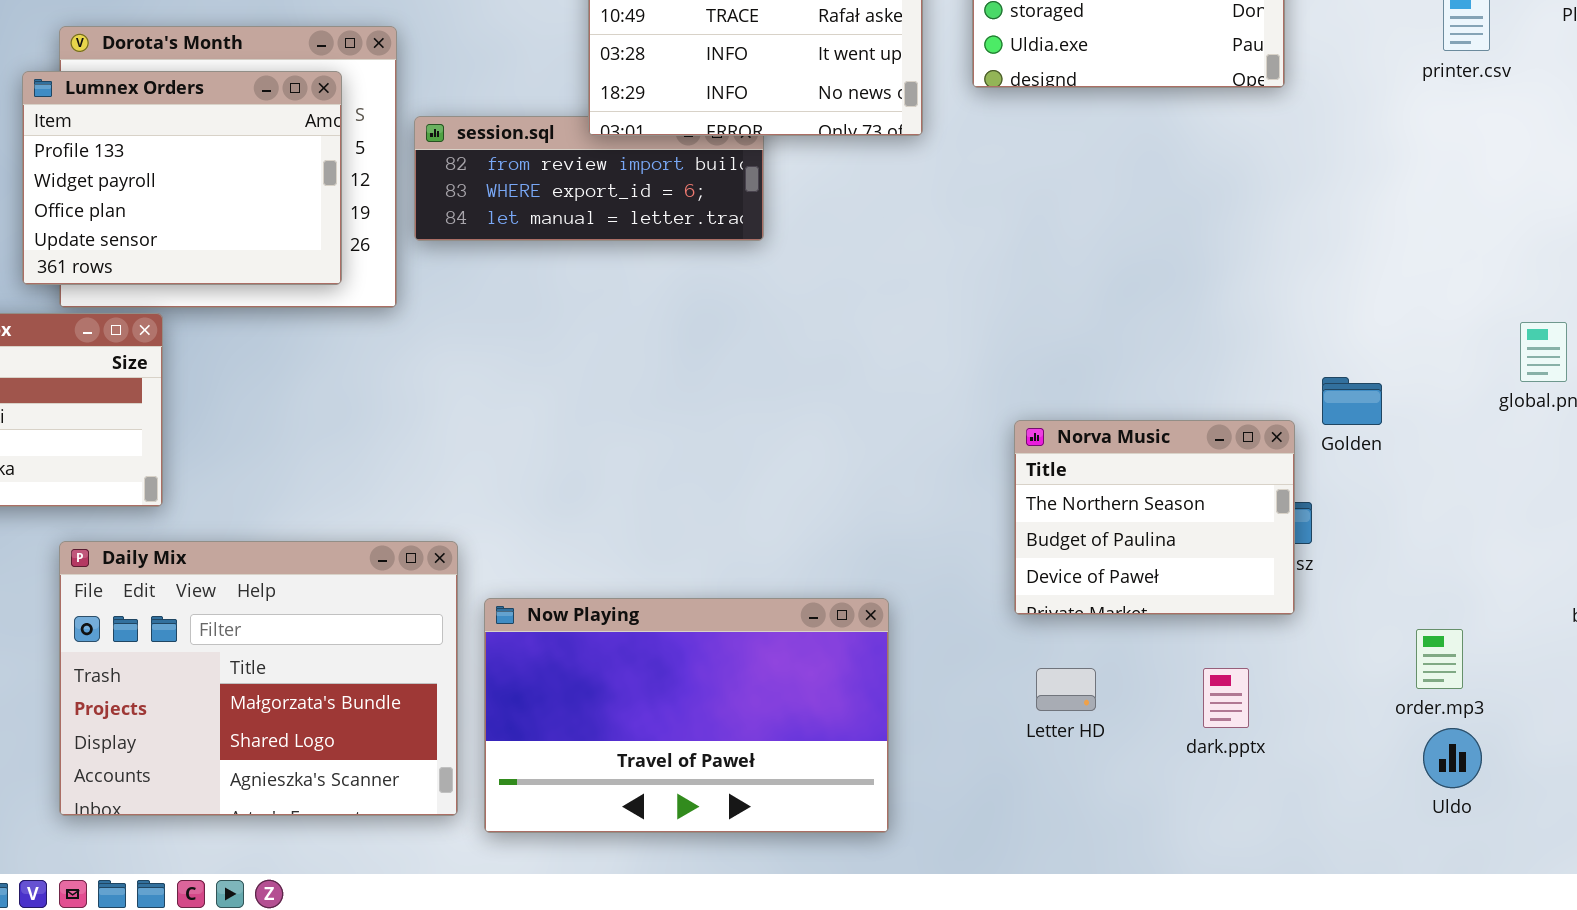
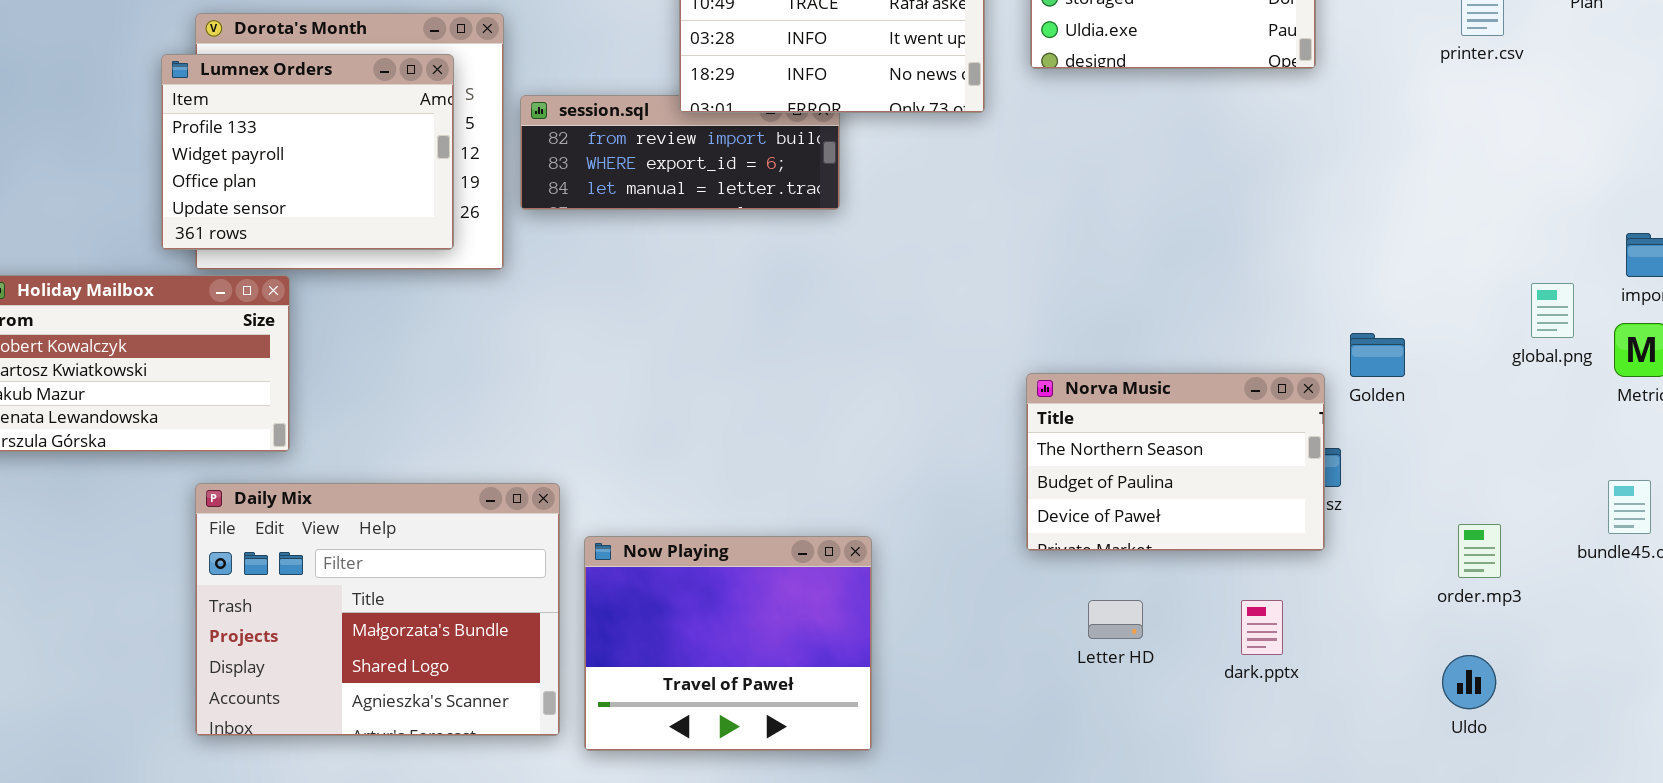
Norva Music: [1014,420,1295,615] -> [1026,373,1325,551], resized
Now Playing: [484,598,889,833] -> [584,536,872,751], resized
order.mp3: [1416,629,1463,689] -> [1458,524,1501,578], moved

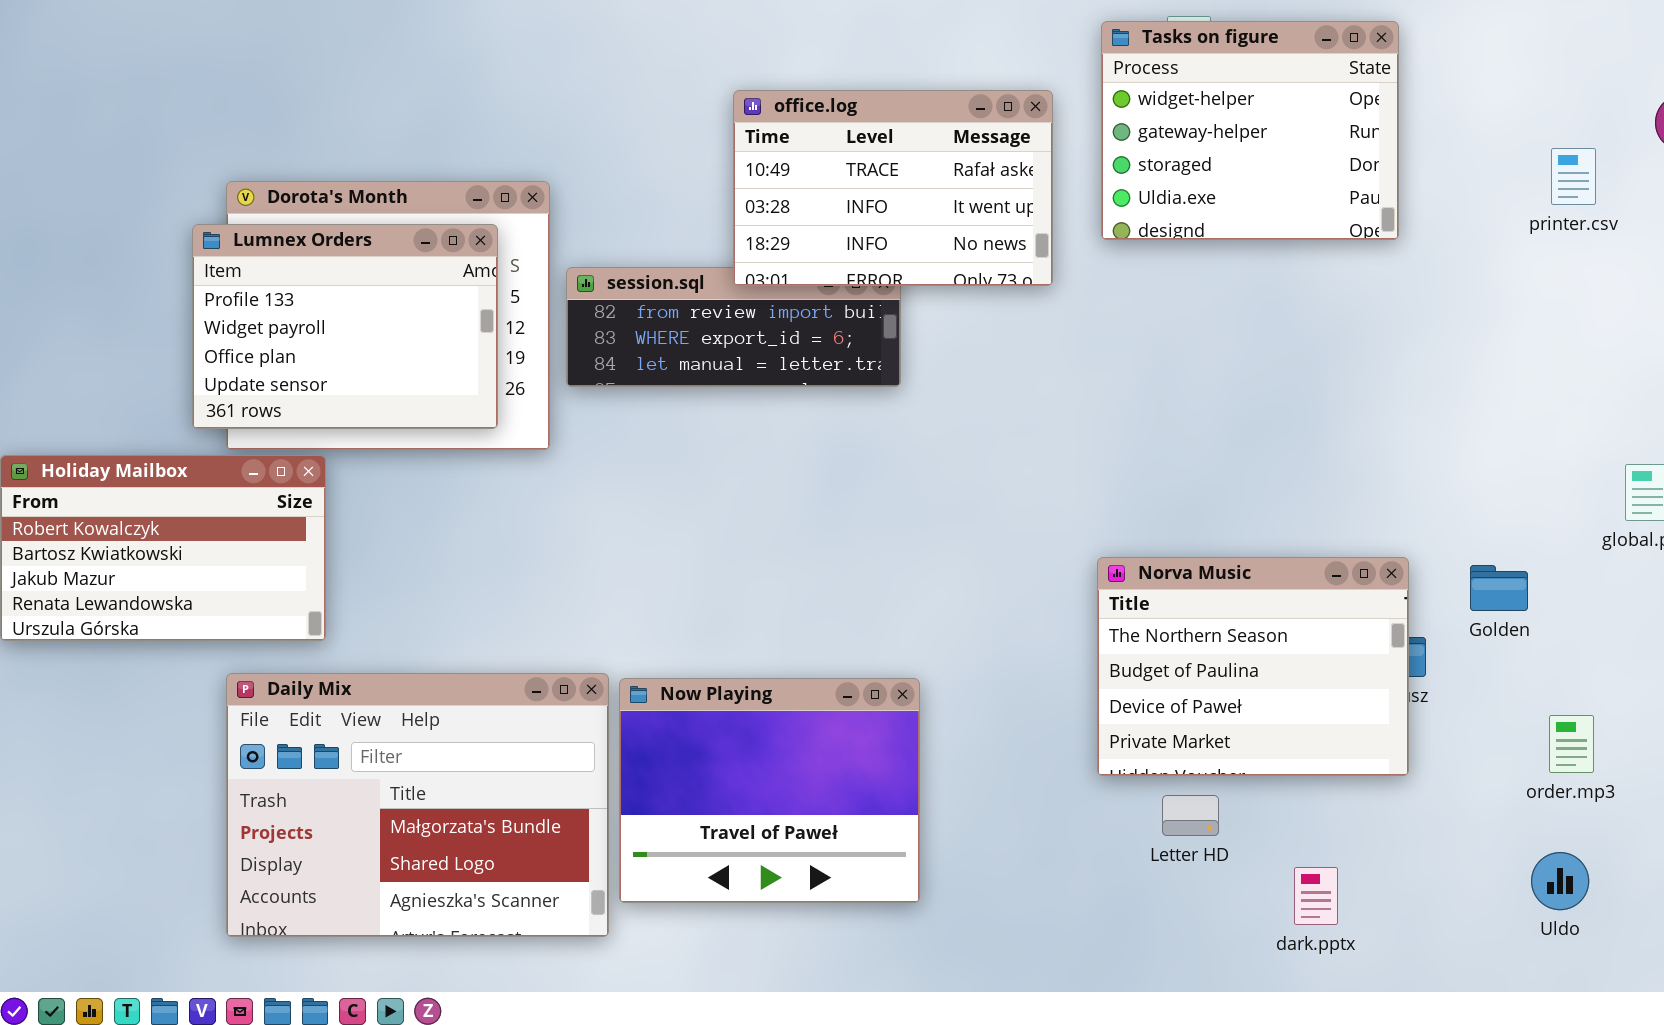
Golden: [1350,333,1405,377] -> [1470,565,1528,611], moved
Norva Music: [1026,373,1325,551] -> [1097,557,1409,776], resized
Now Playing: [584,536,872,751] -> [619,678,920,903], moved
dark.pptx: [1241,600,1283,655] -> [1294,867,1338,925], moved

